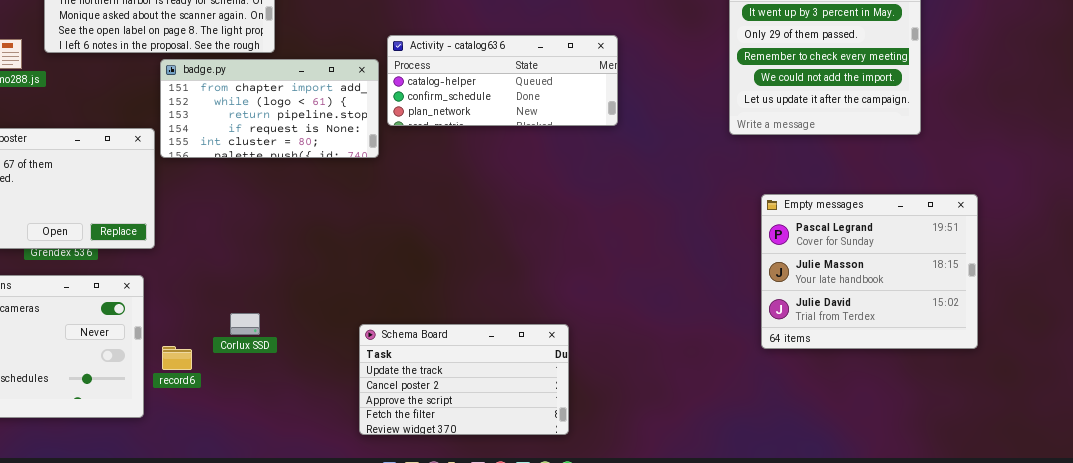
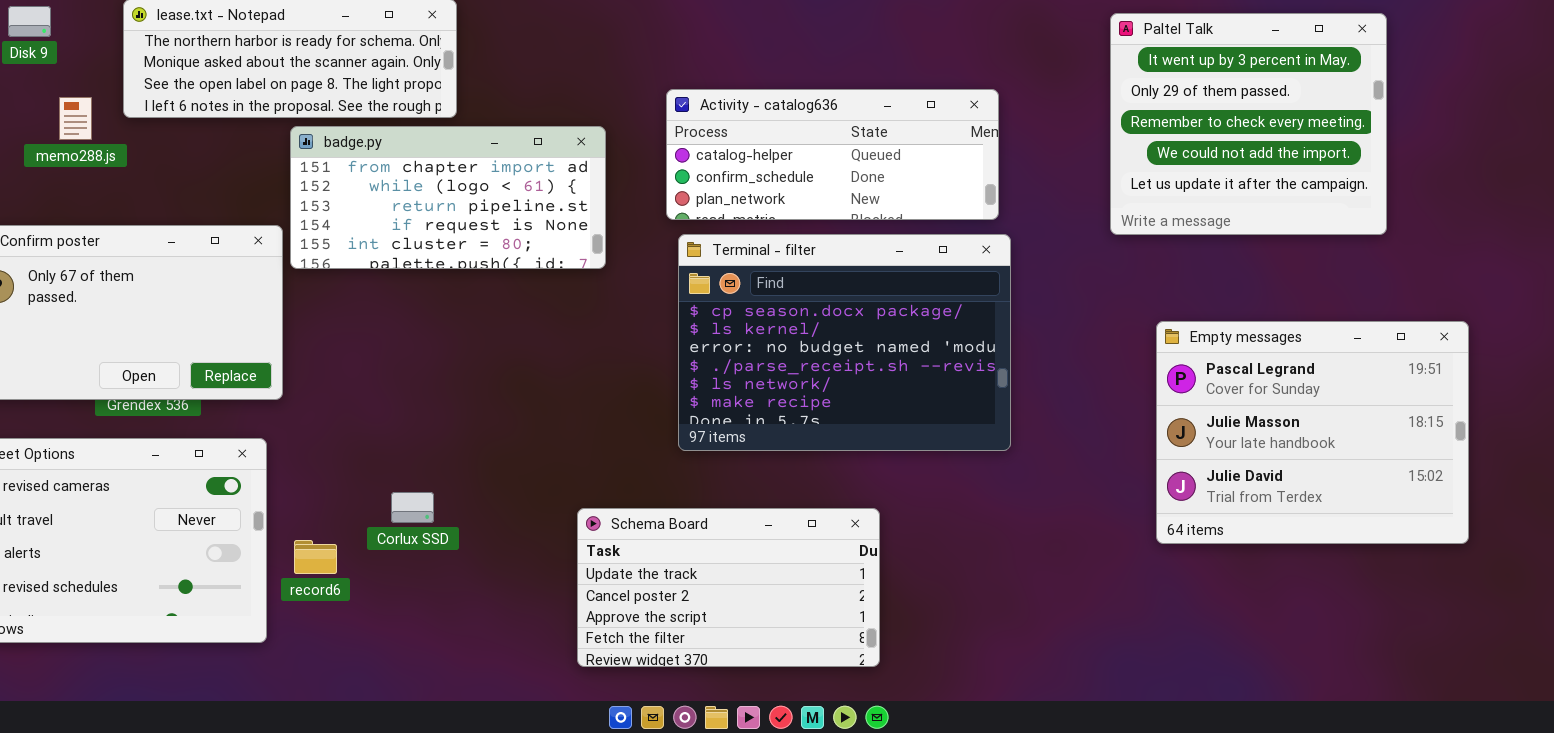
Activity - catalog636: [387,35,618,126] -> [666,89,999,220], moved
Terminal - filter: none -> [678,234,1011,451], opened

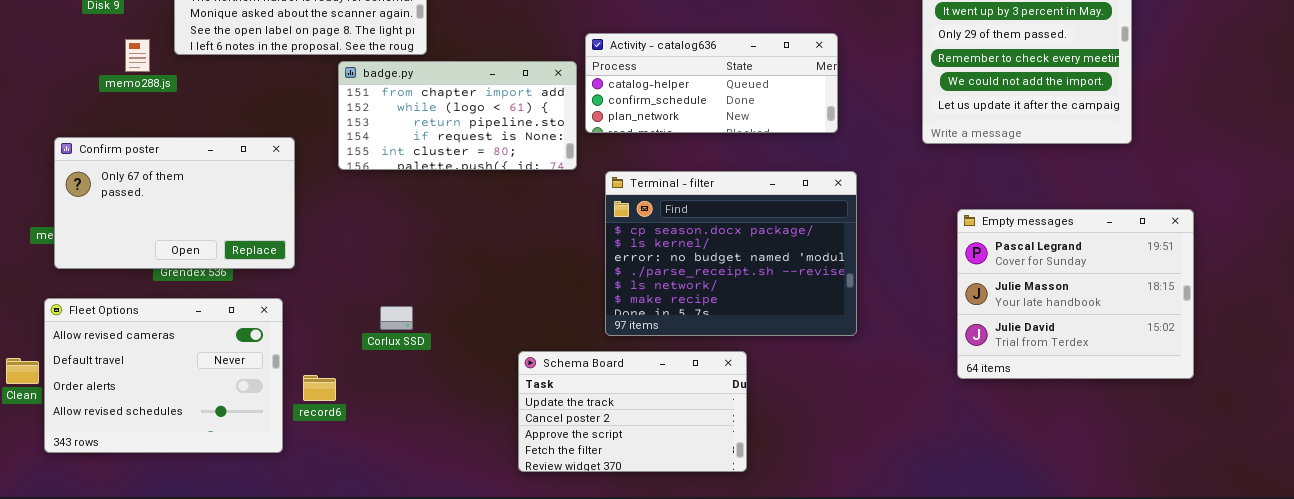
badge.py: [290,126,606,269] -> [338,61,577,170], moved
Terminal - filter: [678,234,1011,451] -> [605,171,857,336], moved
Corlux SSD: [391,492,434,523] -> [380,306,413,330], moved

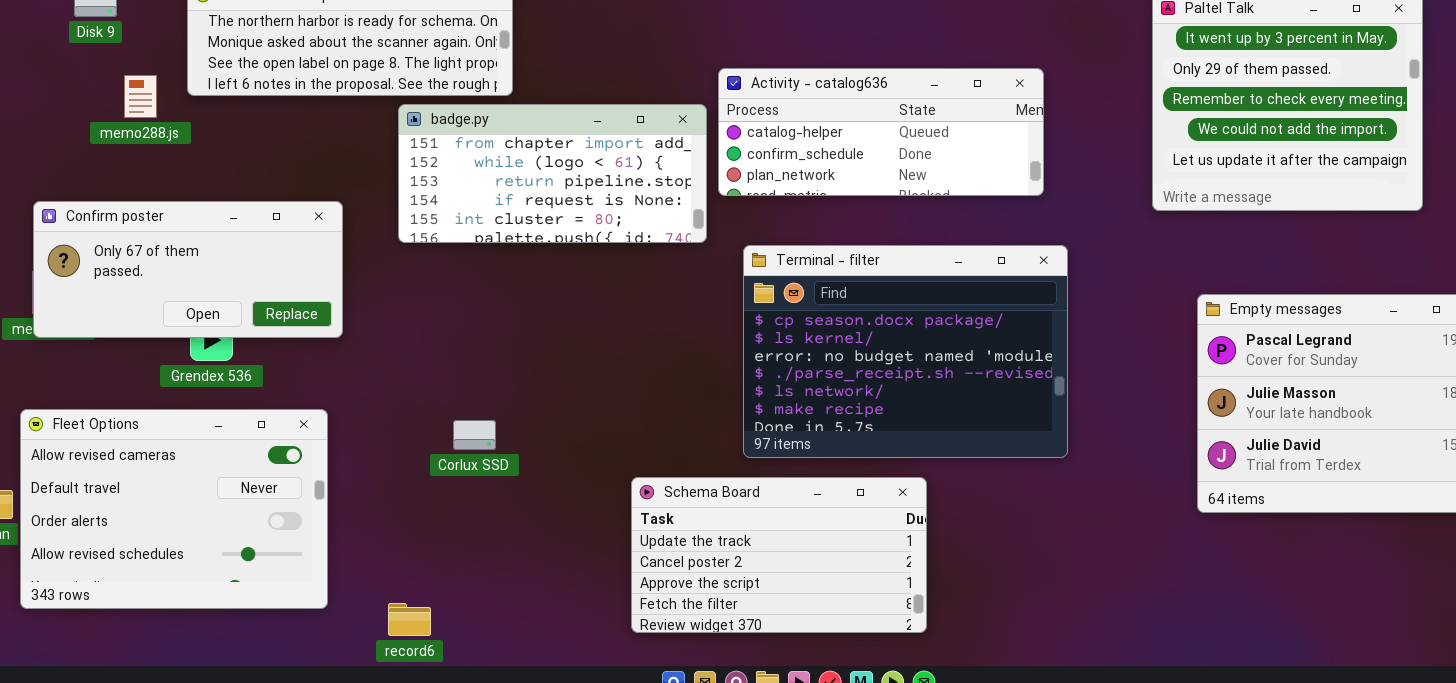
Confirm poster: [54,137,295,269] -> [33,201,343,338], resized
record6: [303,375,336,401] -> [388,603,431,636], moved

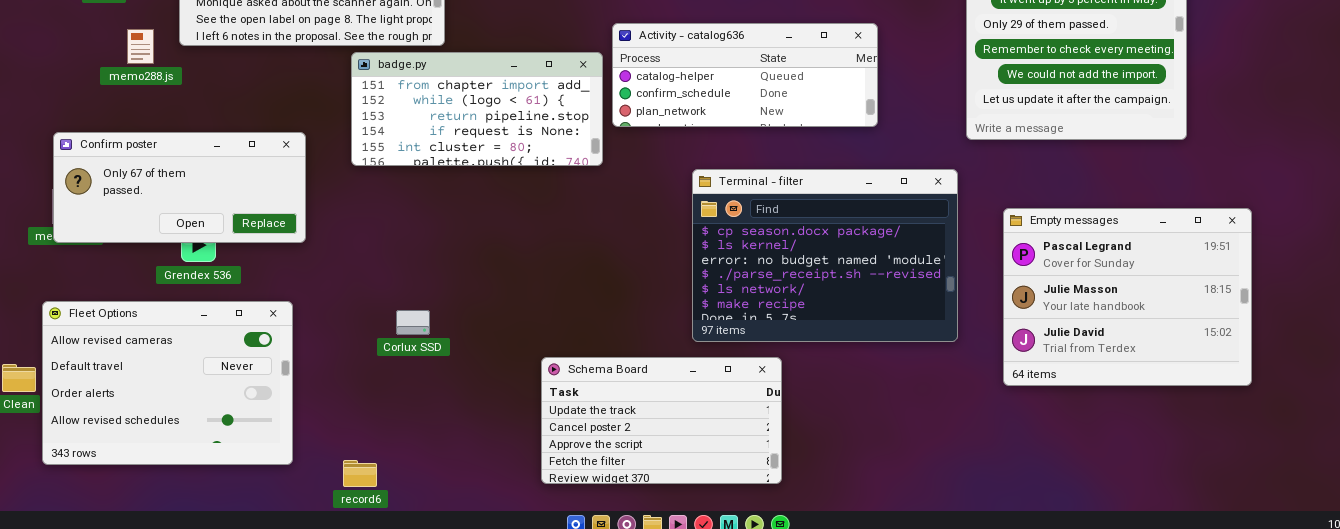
Terminal - filter: [743,245,1068,458] -> [692,169,958,342], moved

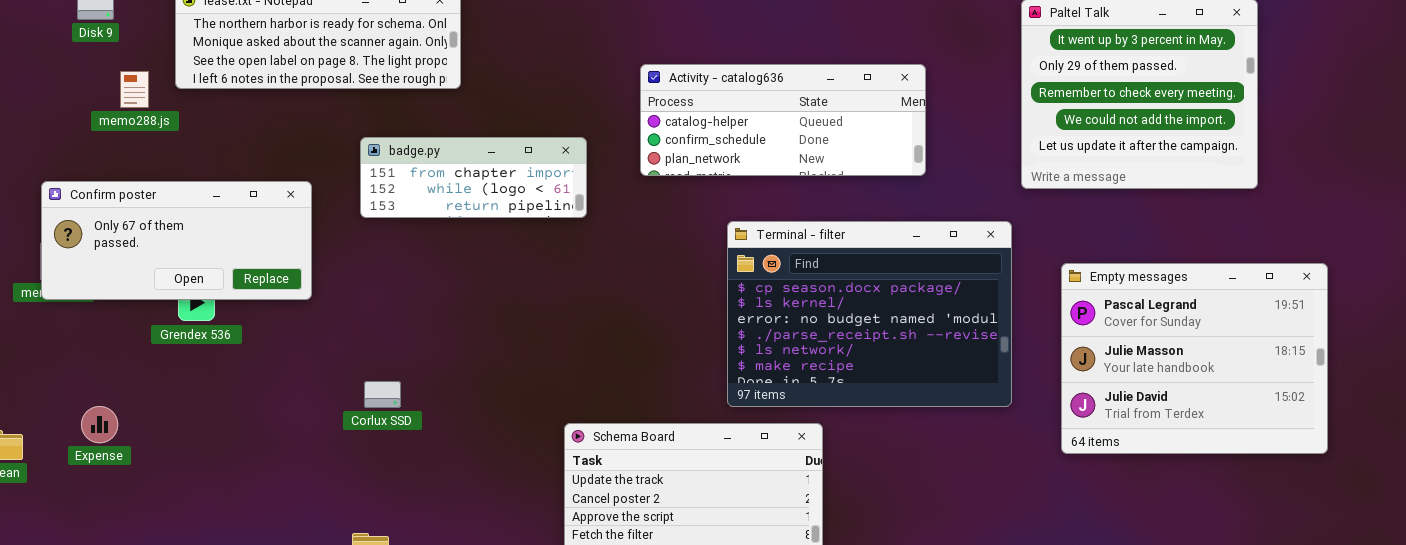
badge.py: [351,52,603,166] -> [360,137,587,218], resized
Fleet Options: [42,301,293,465] -> none, closed
Corlux SSD: [396,310,430,335] -> [364,381,401,408], moved

